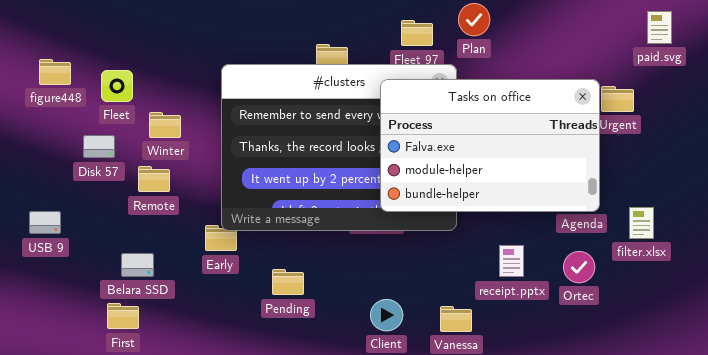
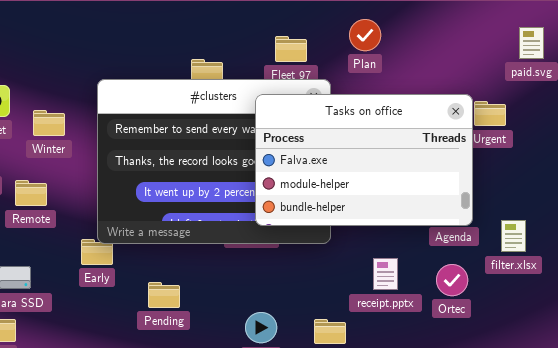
Plan: [458,3,490,36] -> [349,19,381,51], moved
Winter: [149,112,181,138] -> [33,110,65,136], moved

